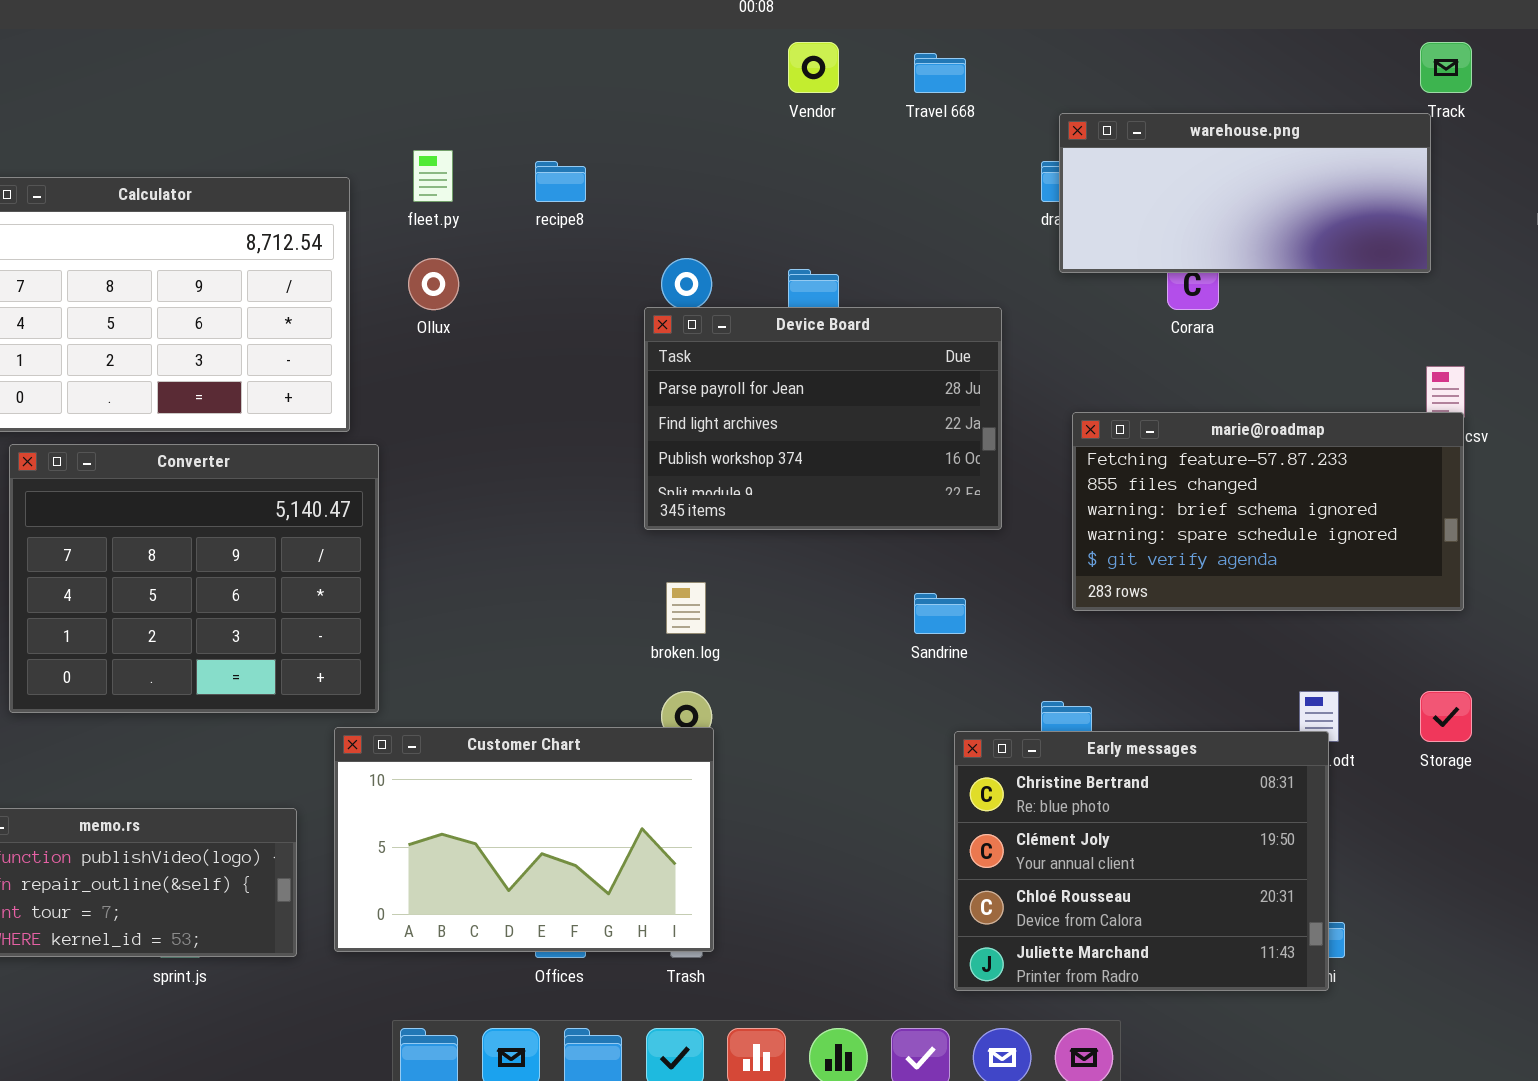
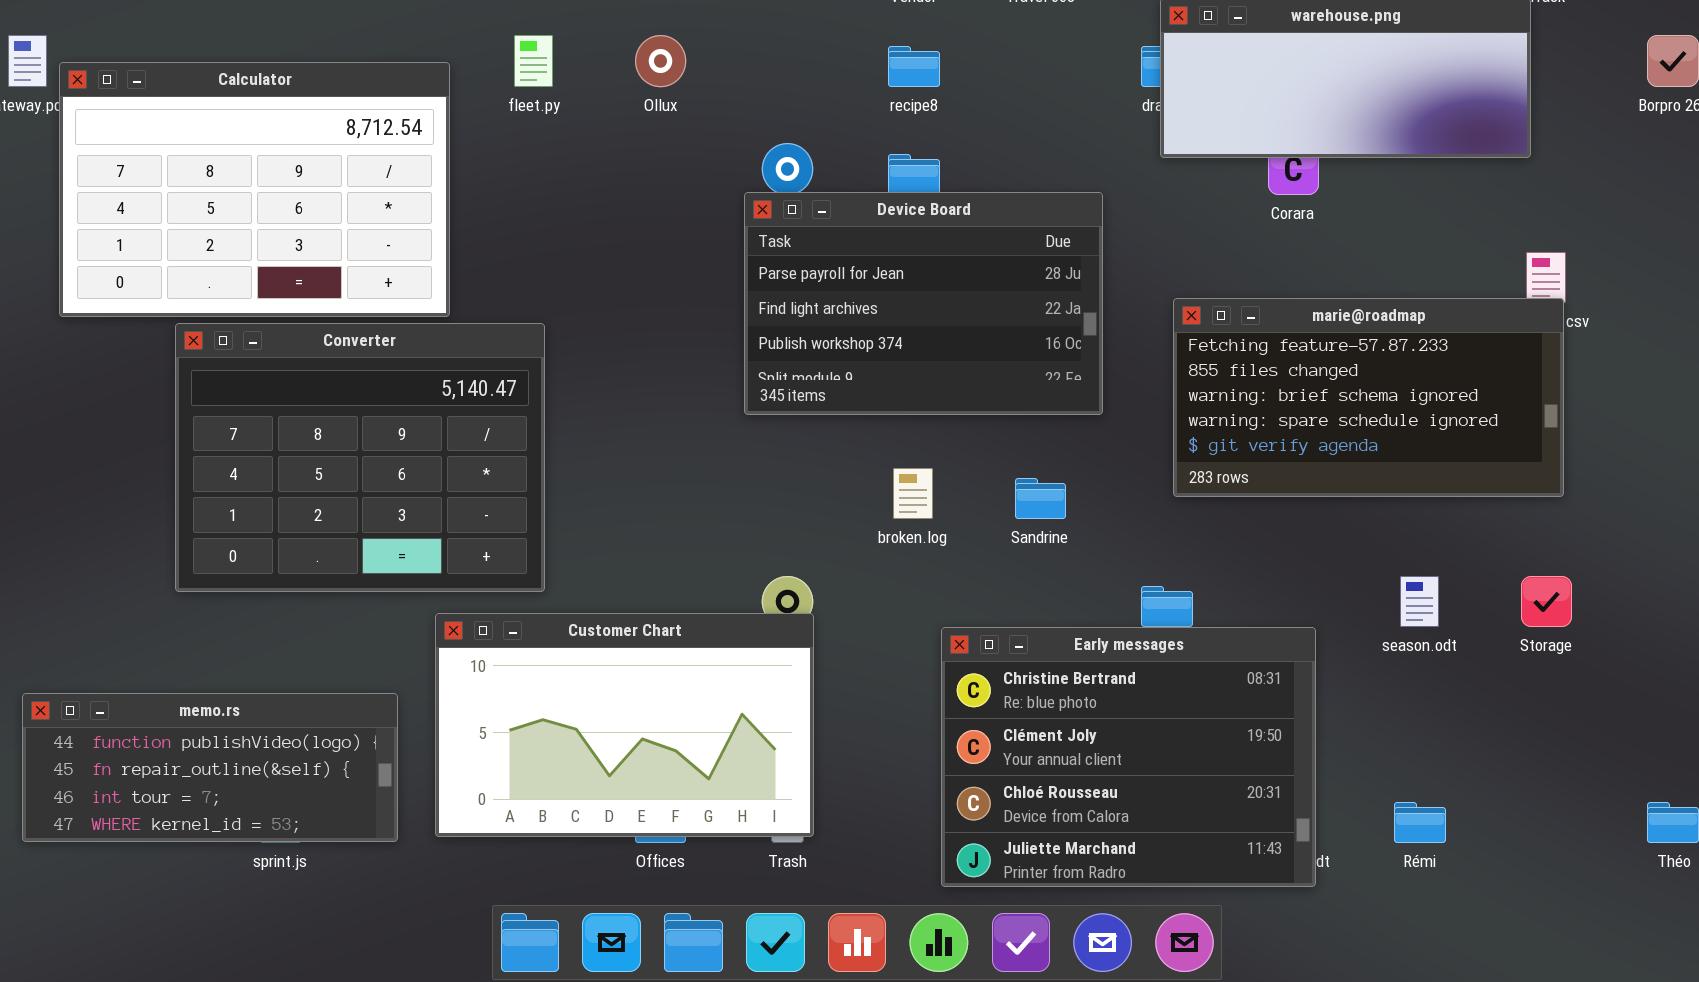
recipe8: [535,161,586,202] -> [888,46,940,87], moved
Ollux: [408,258,459,310] -> [635,35,686,87], moved
Converter: [9,444,379,713] -> [175,323,545,592], moved
broken.log: [666,582,706,634] -> [893,468,933,519], moved
Early messages: [954,731,1329,991] -> [941,627,1316,887], moved

